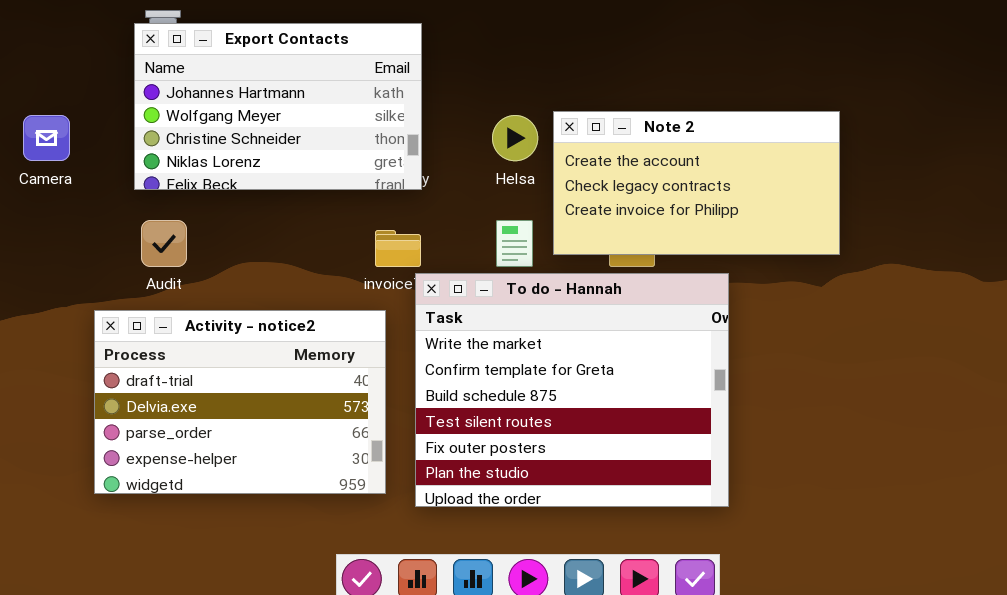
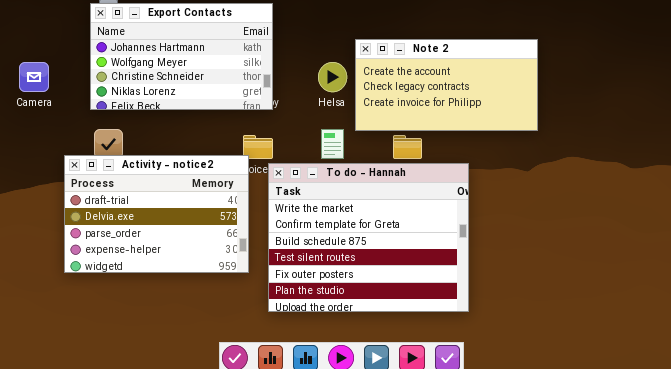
Note 2: [553,111,840,255] -> [355,39,538,131], moved
Activity - notice2: [94,310,386,494] -> [64,155,249,273], moved

